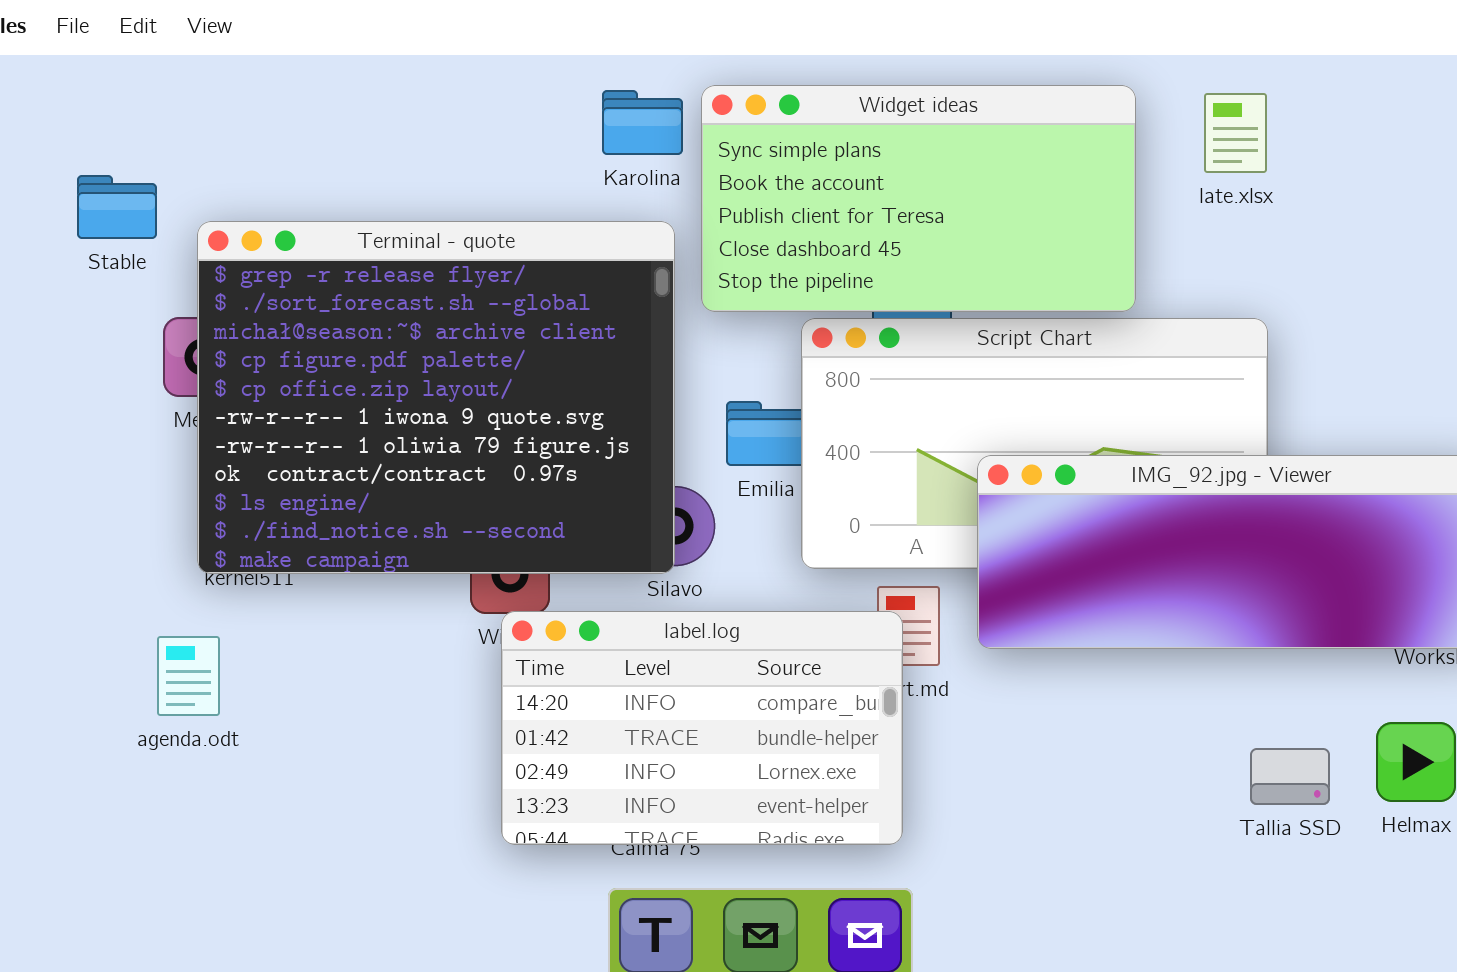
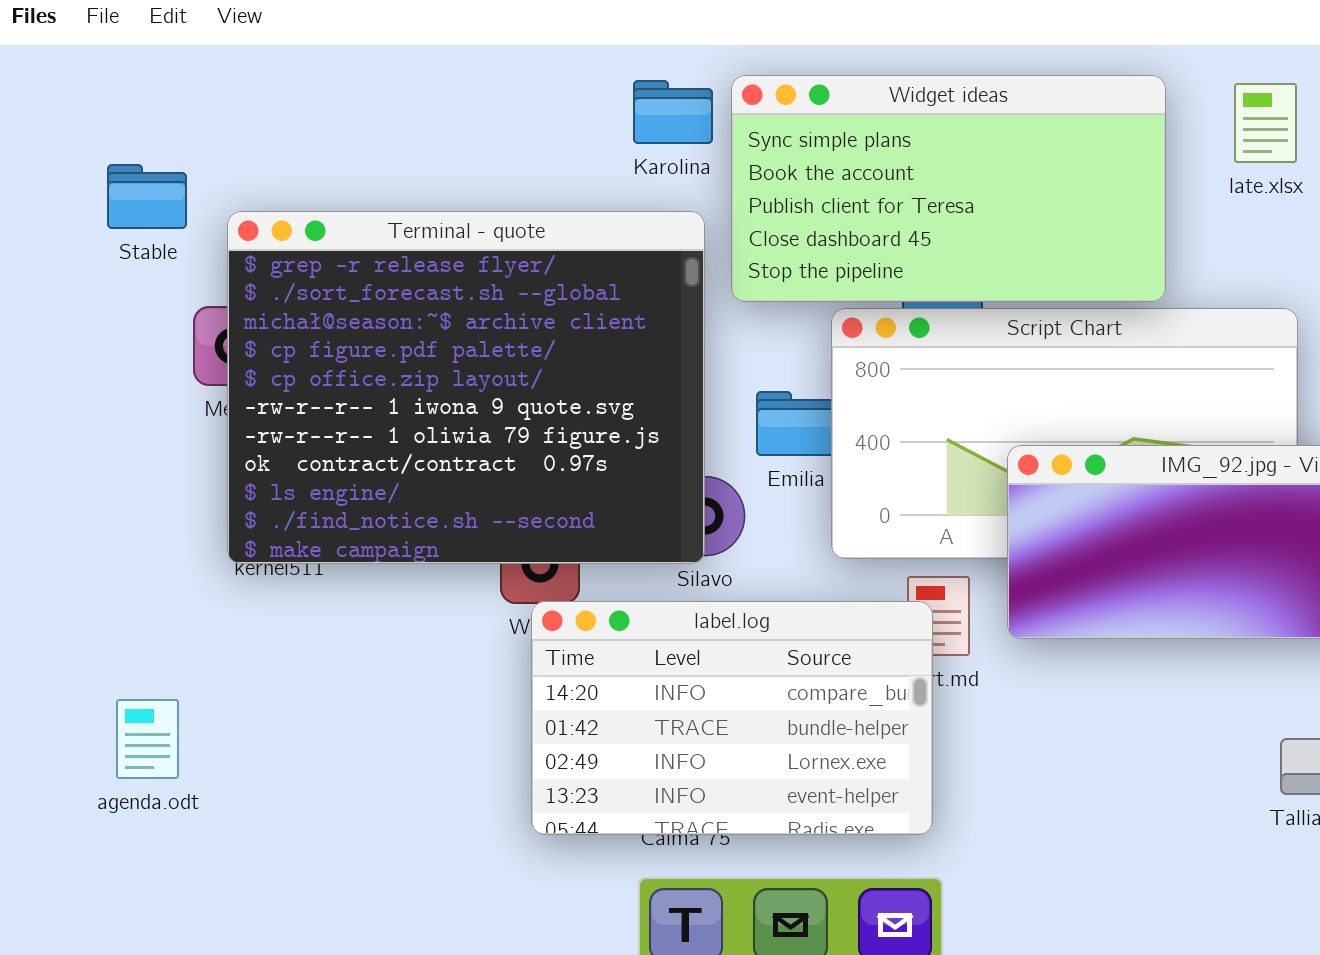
agenda.odt: [157,636,220,716] -> [116,699,179,779], moved

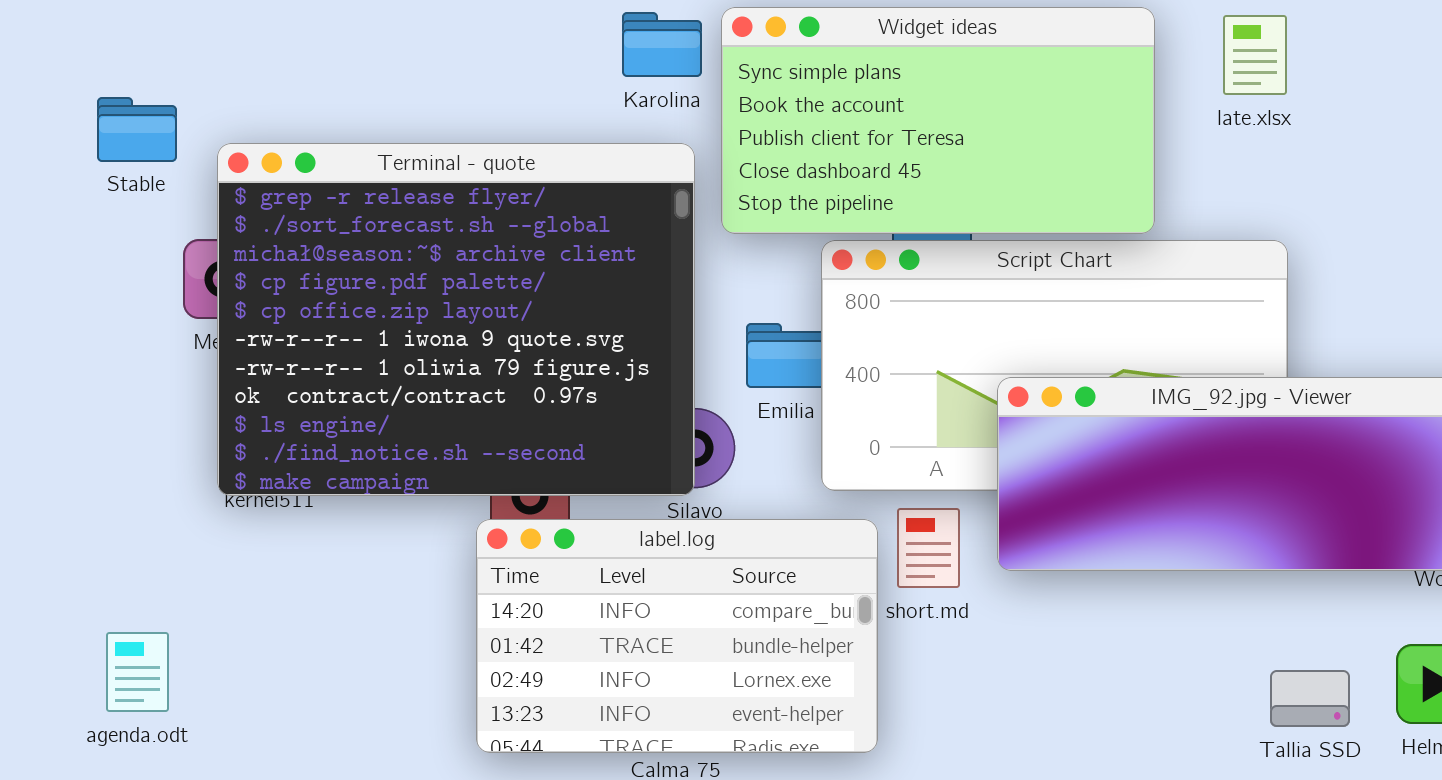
label.log: [531,601,933,835] -> [476,519,878,753], moved

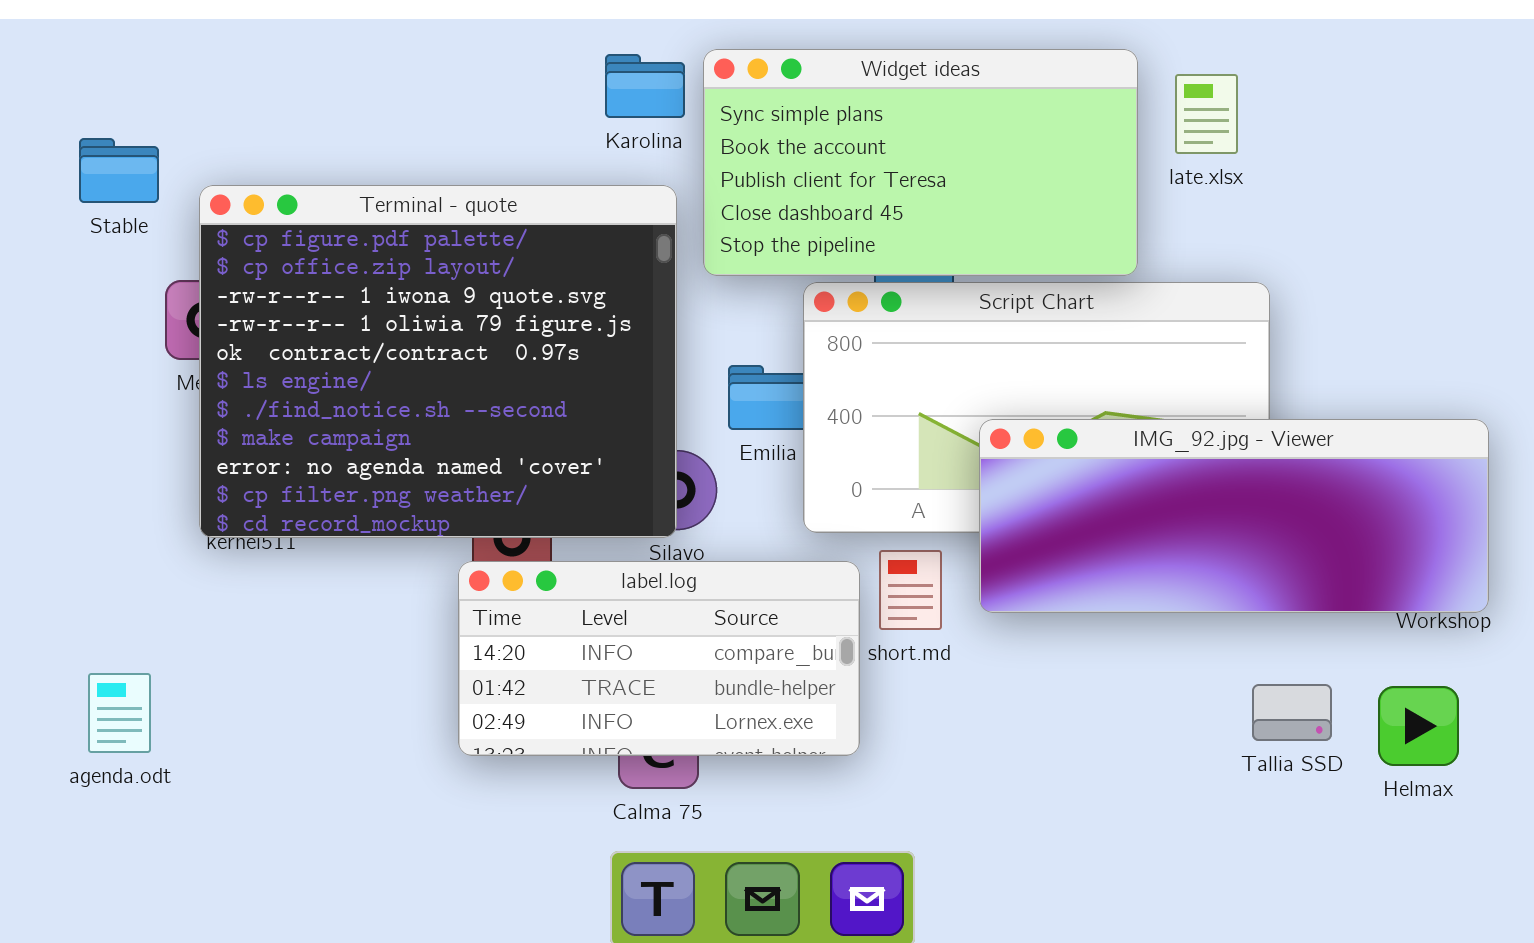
late.xlsx: [1223,15,1287,95] -> [1175,74,1238,154], moved
Terminal - quote: [217,143,695,496] -> [199,185,677,538], scrolled down 3 rows
label.log: [476,519,878,753] -> [458,561,860,756], resized
Tallia SSD: [1270,670,1350,727] -> [1252,684,1332,741], moved

